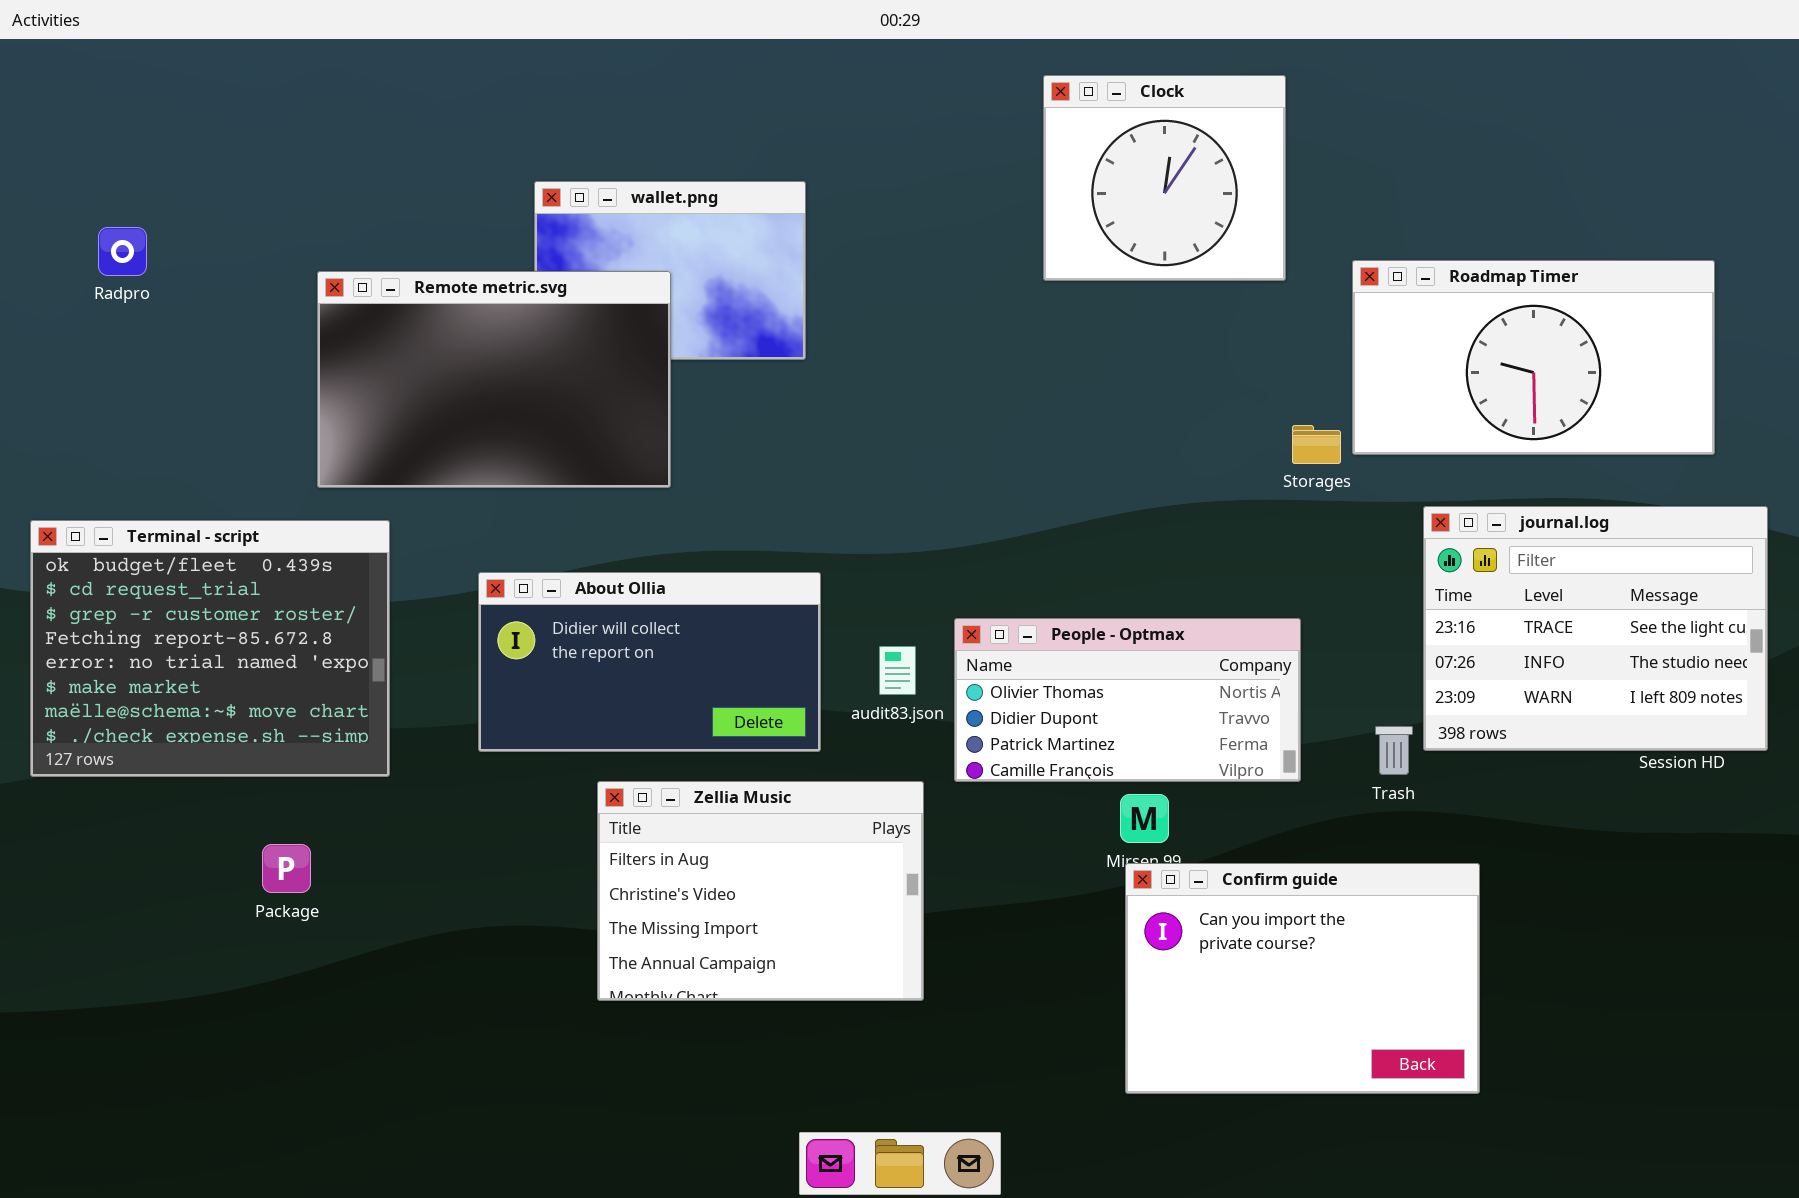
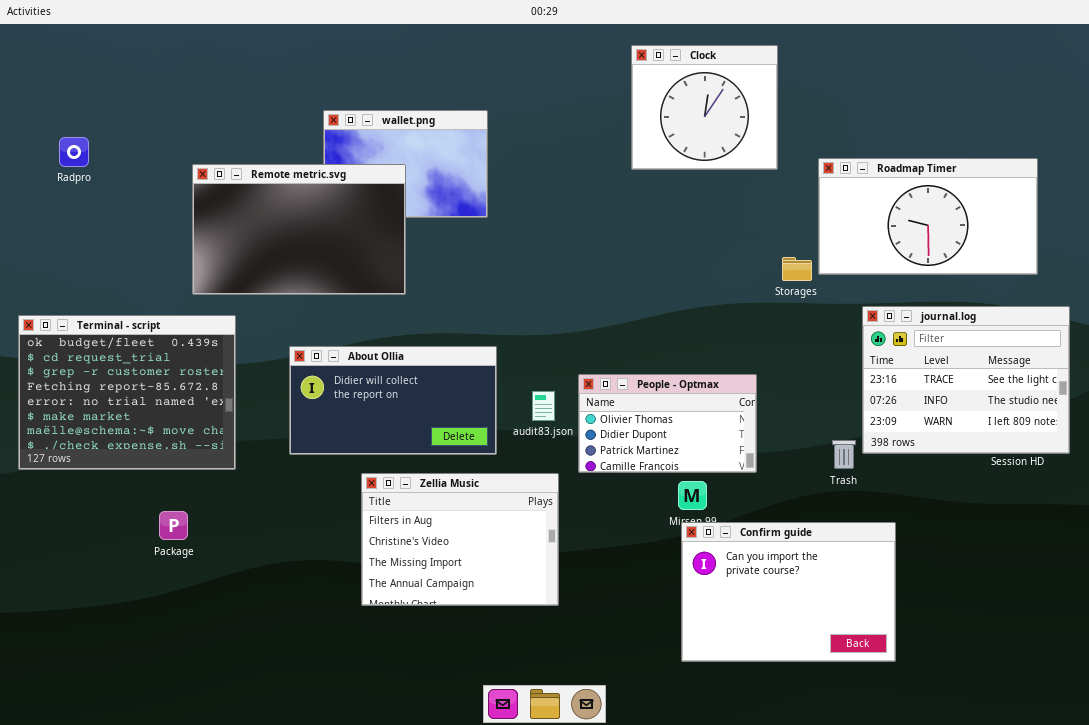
People - Optmax: [954,618,1301,782] -> [578,374,757,473], resized

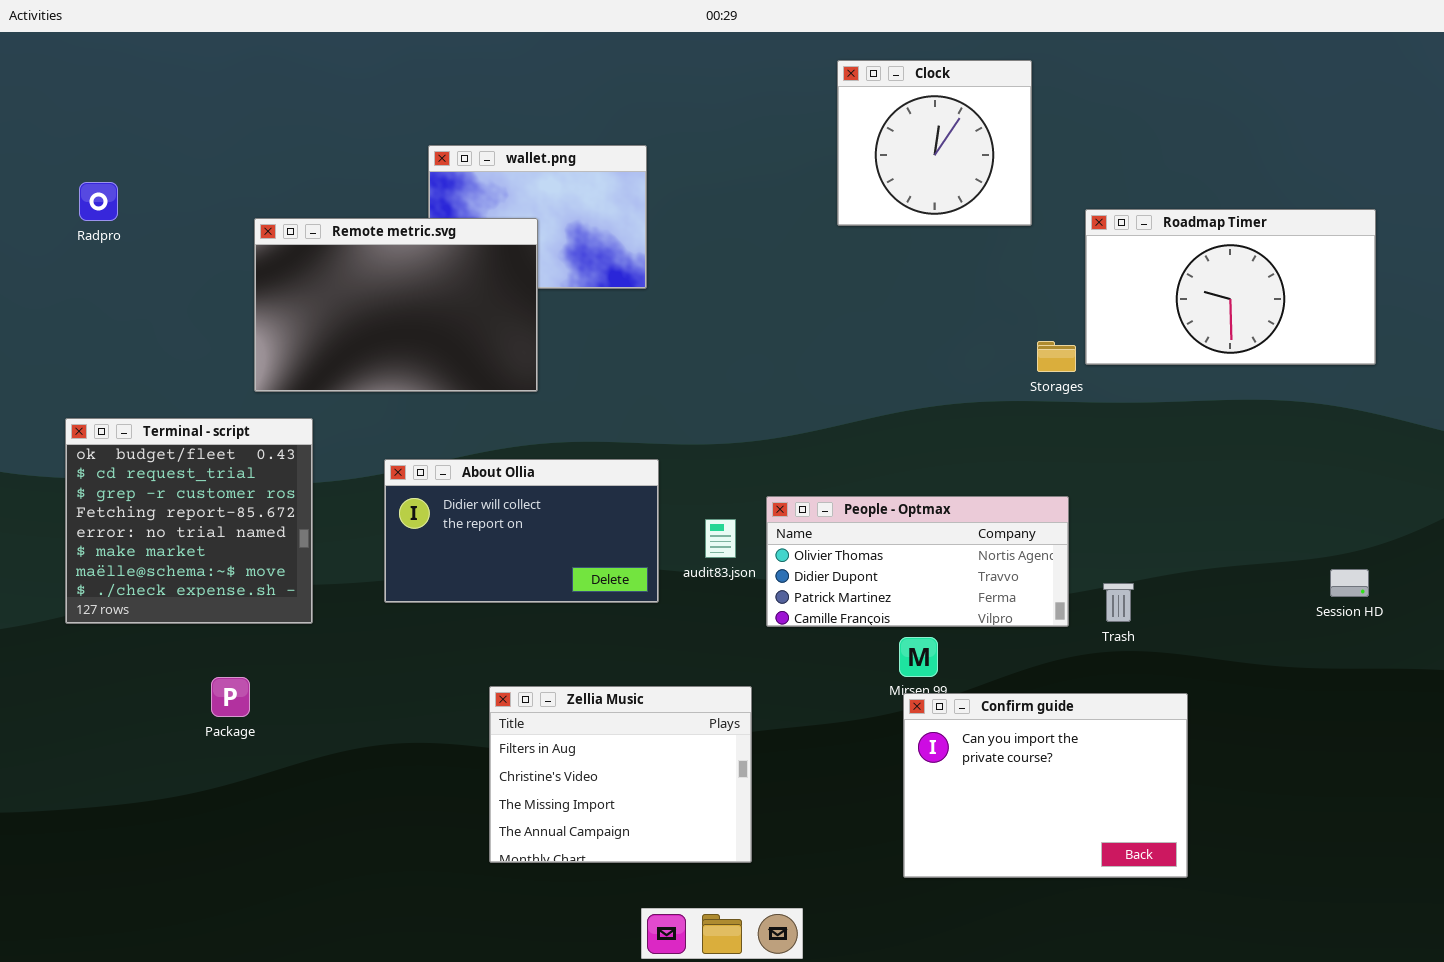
journal.log: [862,306,1070,454] -> none, closed
Terminal - script: [18,315,236,470] -> [65,418,313,624], resized
People - Optmax: [578,374,757,473] -> [766,496,1069,627], resized
Zellia Music: [361,473,559,606] -> [489,686,752,863], moved

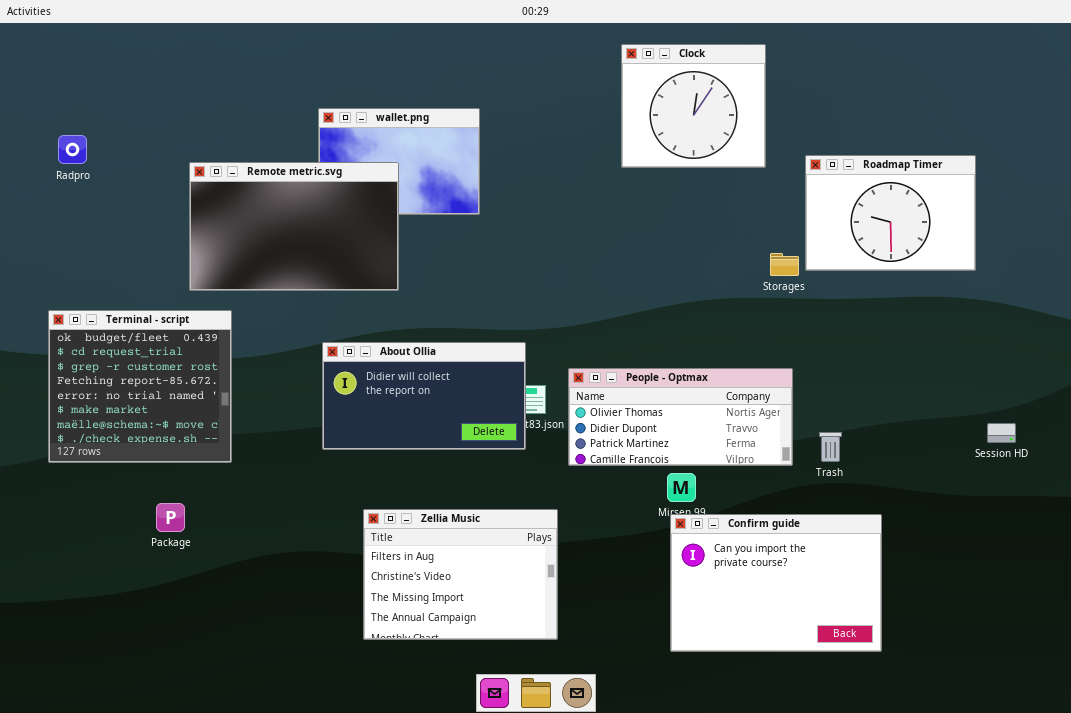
Roadmap Timer: [1085,209,1376,365] -> [805,155,976,271], resized
About Ollia: [384,459,659,603] -> [322,342,526,450], moved

